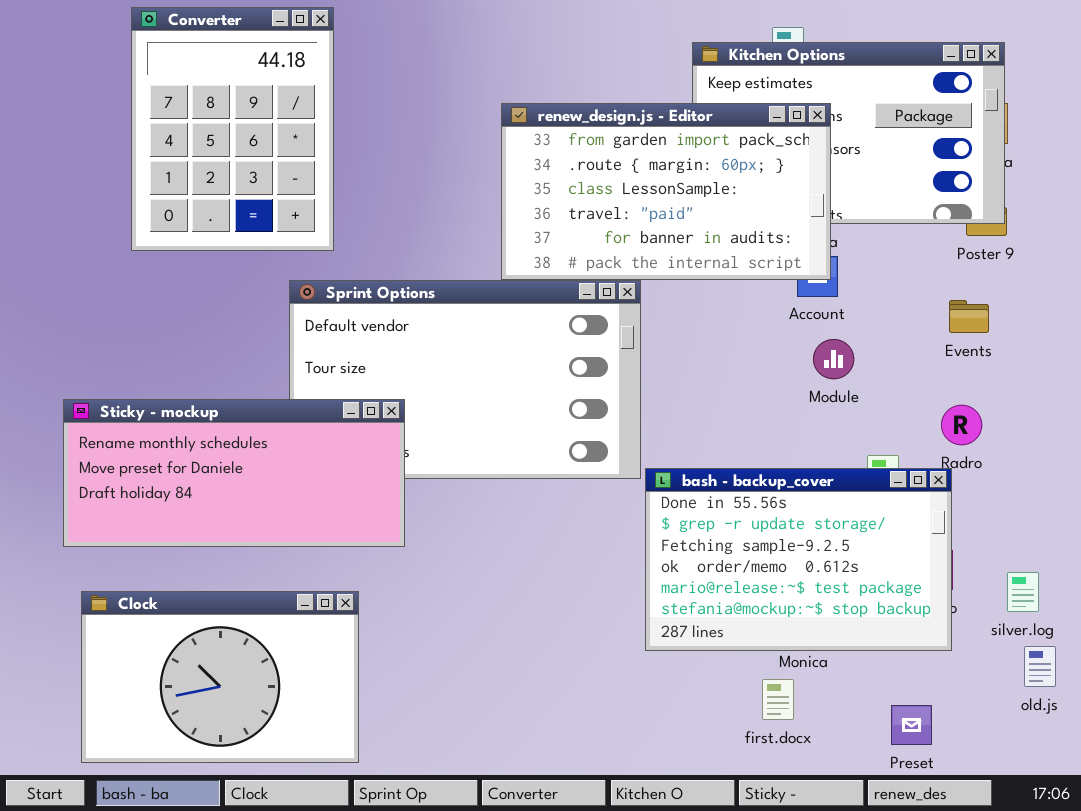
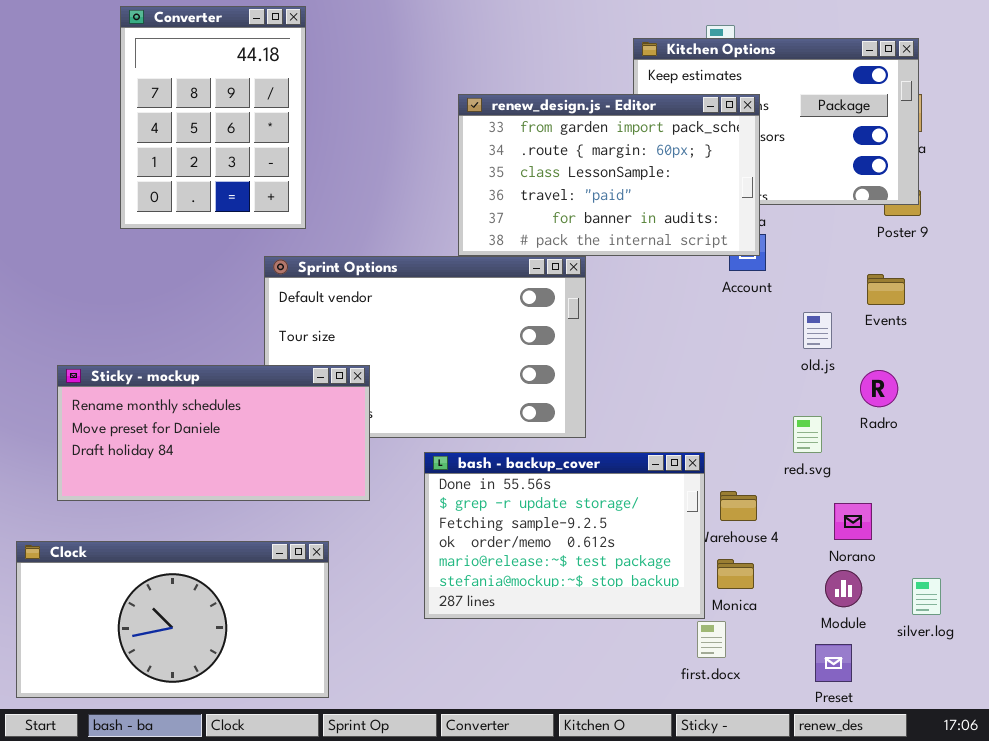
Module: [813,339,854,379] -> [825,570,862,607], moved
bash - backup_cover: [645,468,952,651] -> [424,452,705,619], moved
silver.log: [1007,572,1039,612] -> [912,578,941,615], moved
Clock: [81,591,359,763] -> [16,541,329,698], resized
old.js: [1024,646,1056,687] -> [803,312,832,349], moved

